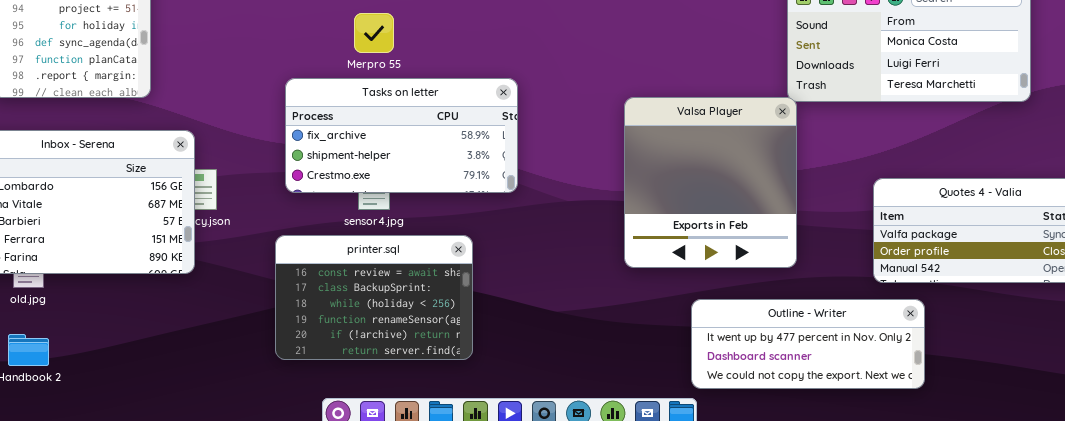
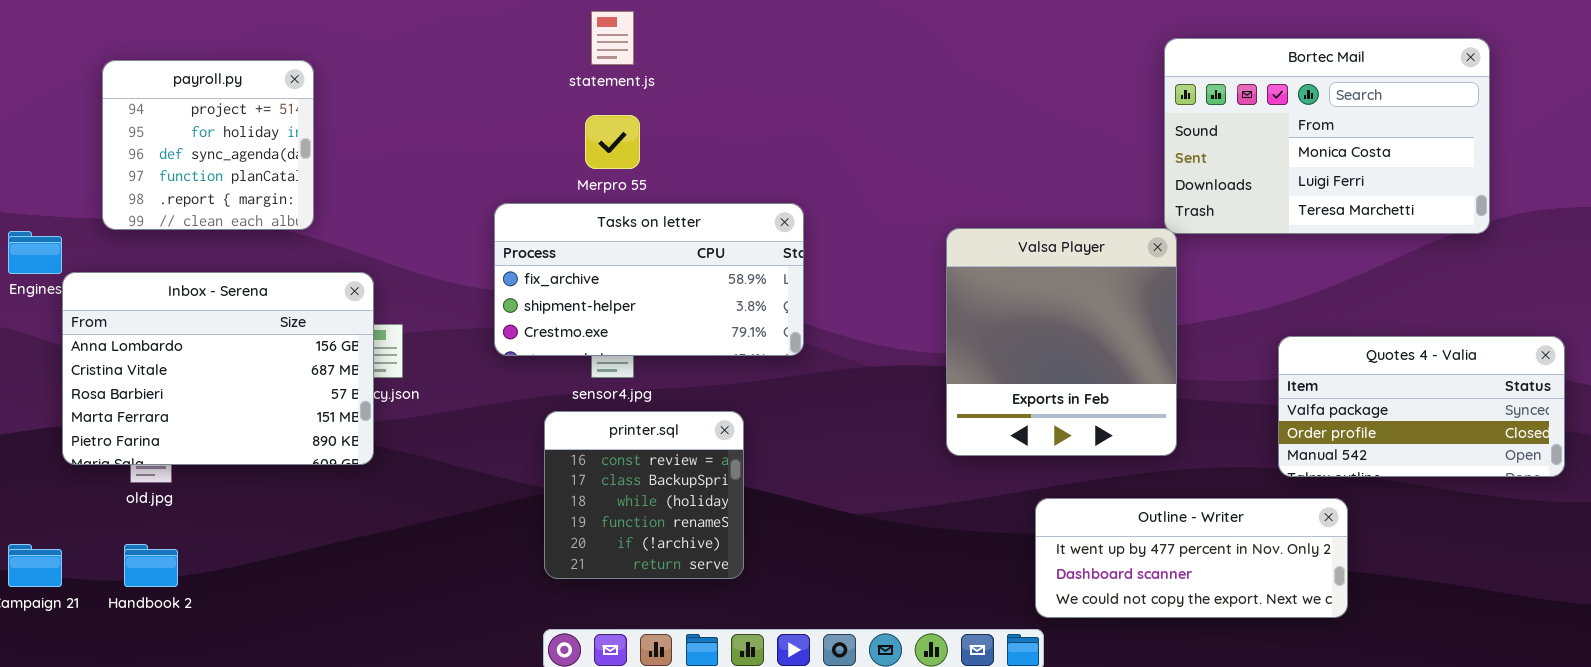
printer.sql: [275,235,473,360] -> [544,411,744,579], resized

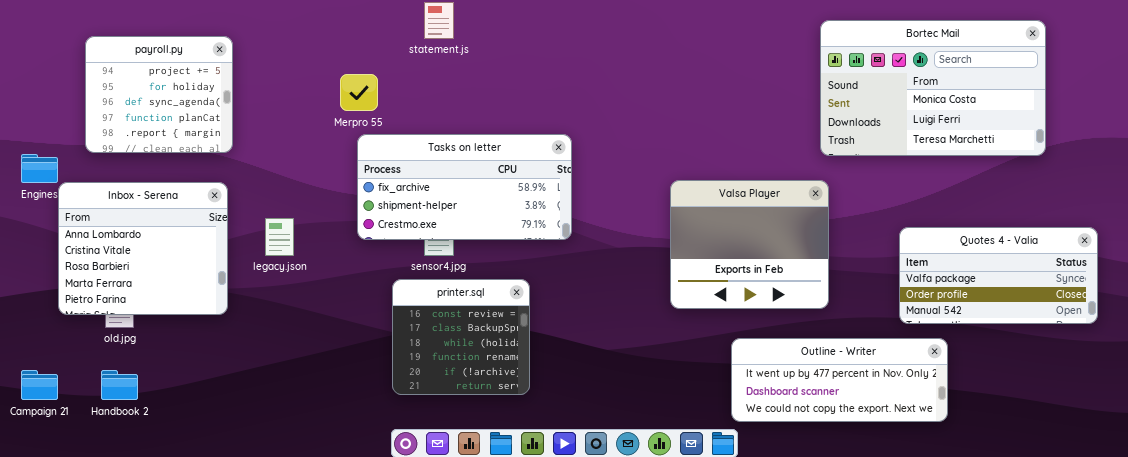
Merpro 55: [585,115,640,169] -> [340,74,378,111], moved
Valsa Player: [946,228,1177,456] -> [670,180,829,309], resized
Inbox - Serena: [62,272,374,465] -> [58,182,228,315], resized

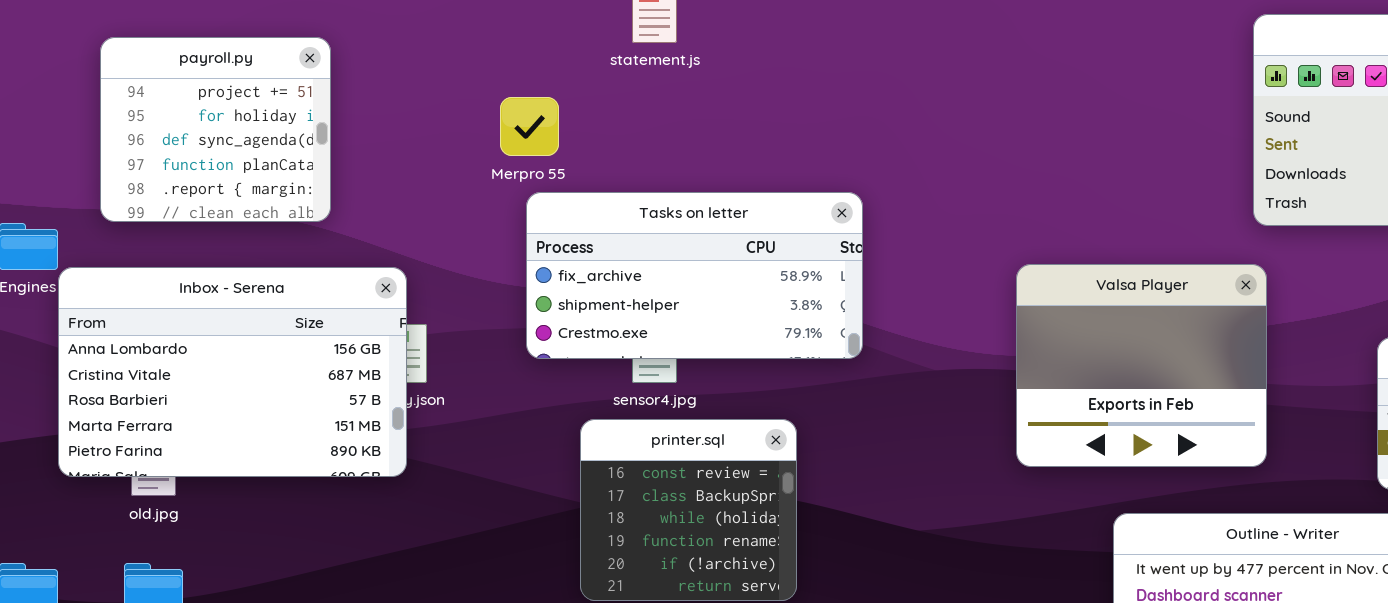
Inbox - Serena: [58,182,228,315] -> [58,267,407,477], resized

